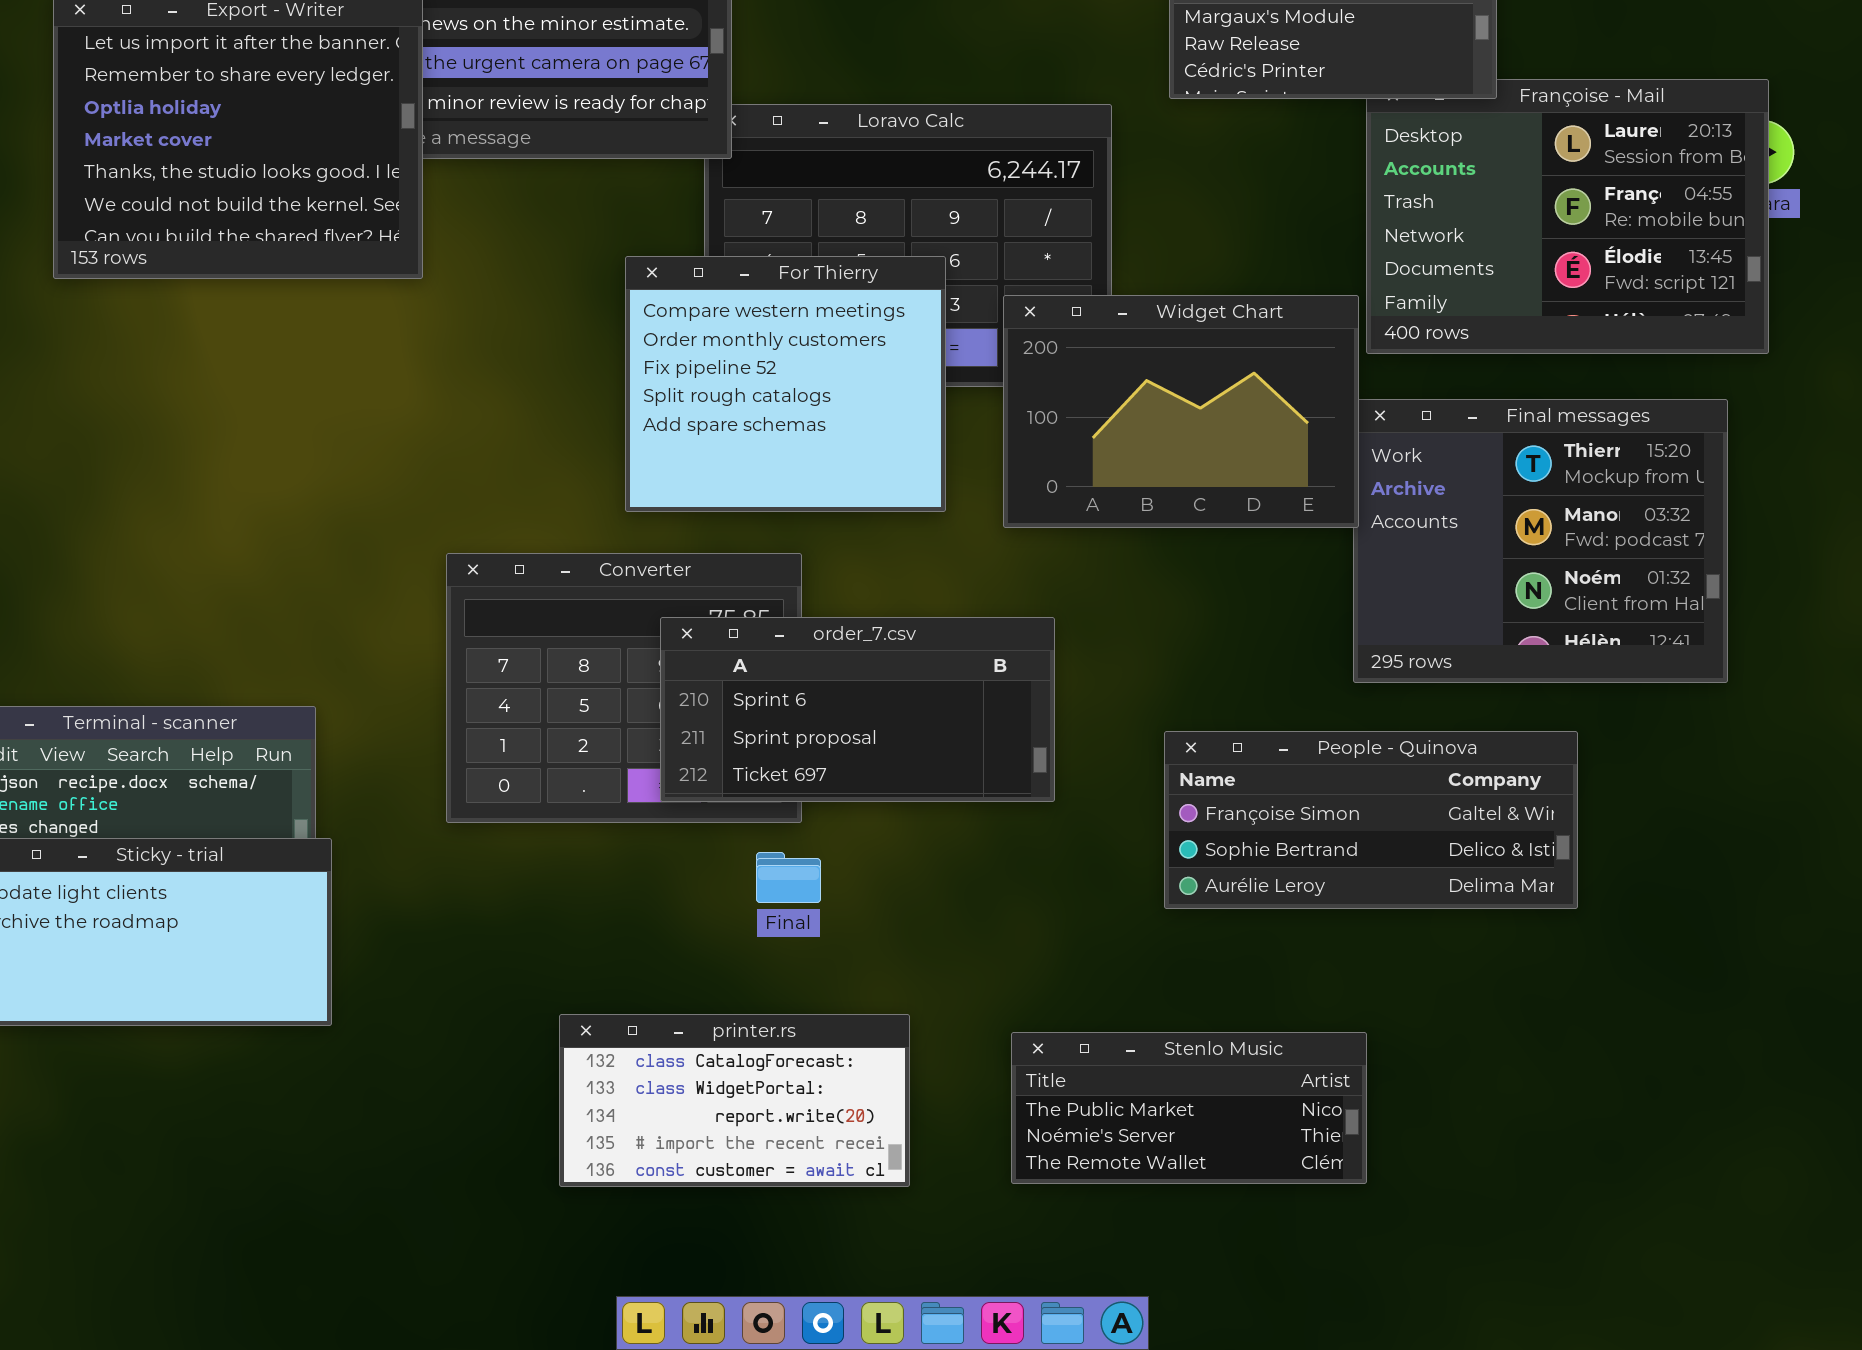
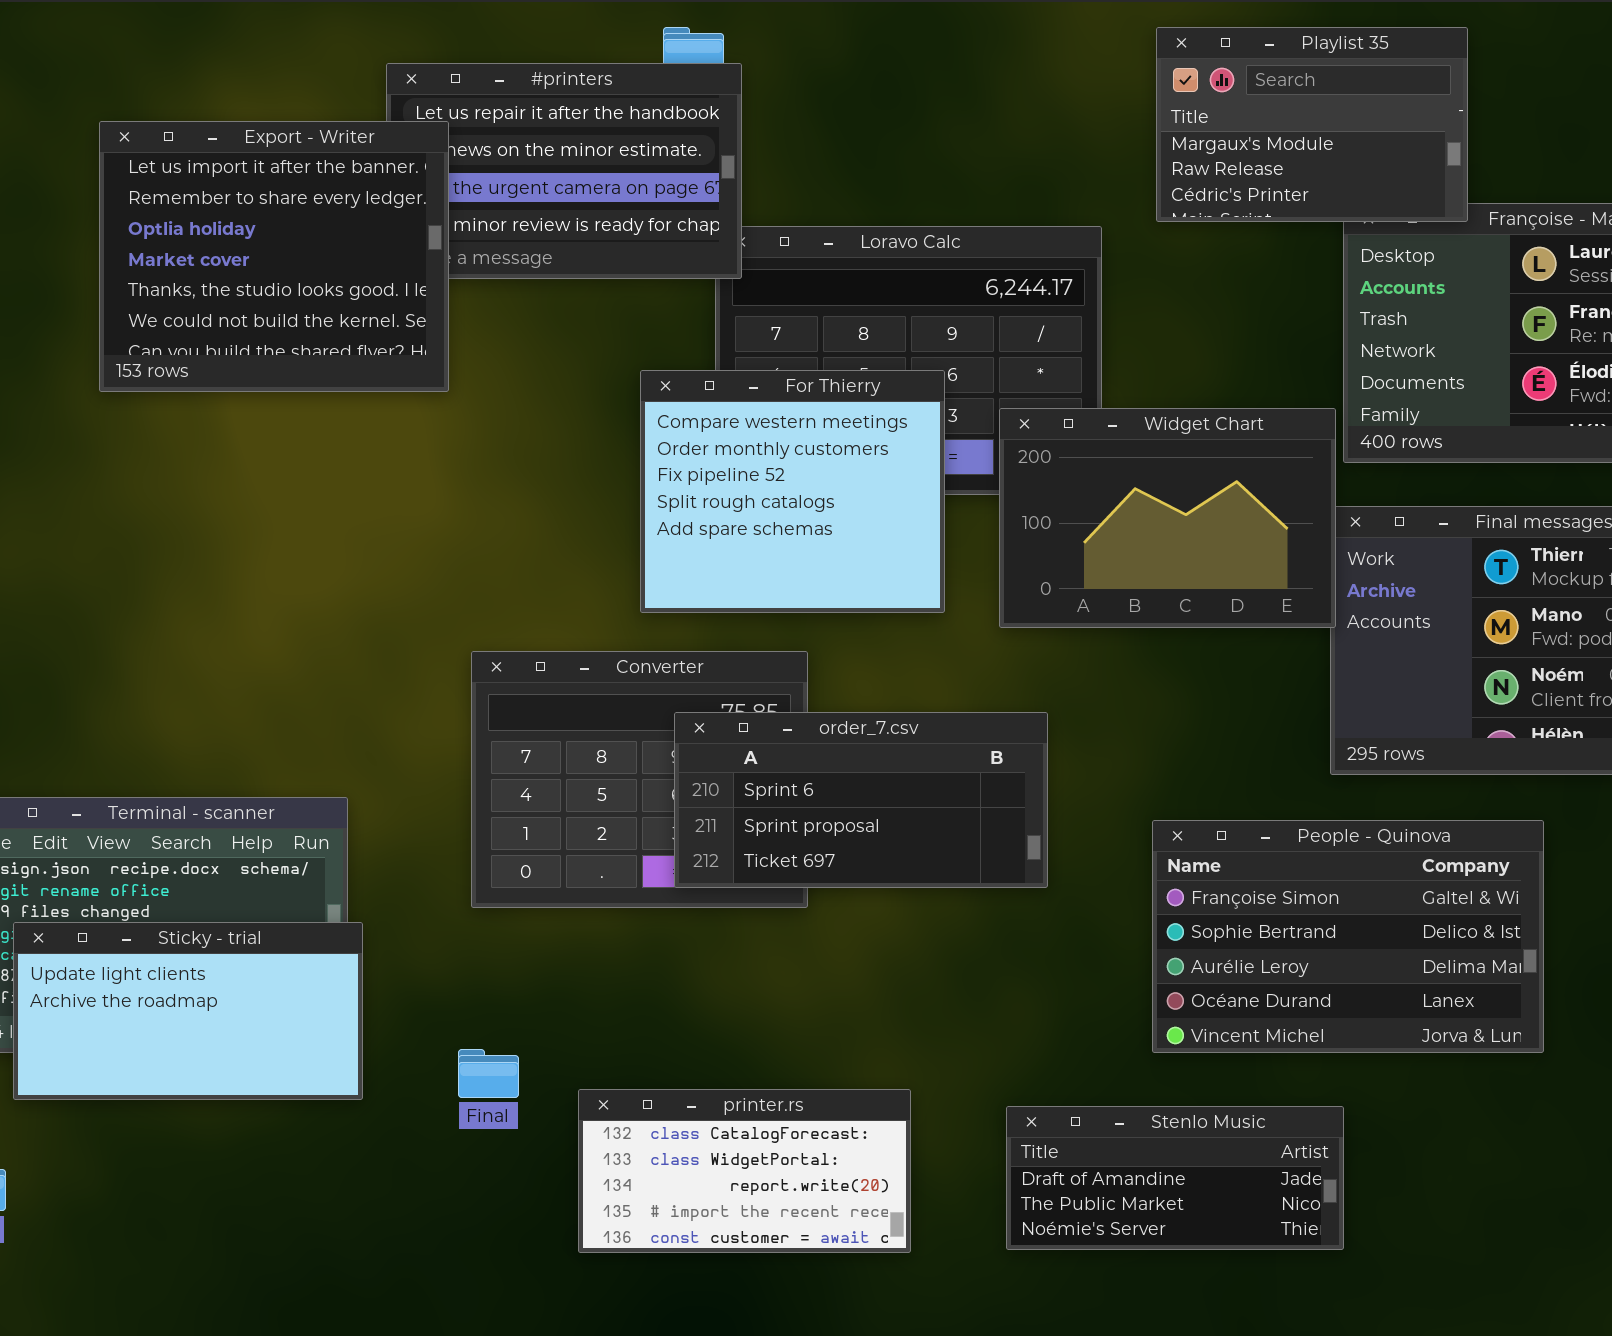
People - Quinova: [1164,731,1578,909] -> [1152,820,1544,1053], resized
Final: [756,852,821,903] -> [458,1049,519,1098], moved
Stenlo Music: [1011,1032,1367,1184] -> [1006,1106,1344,1250], scrolled up 1 row

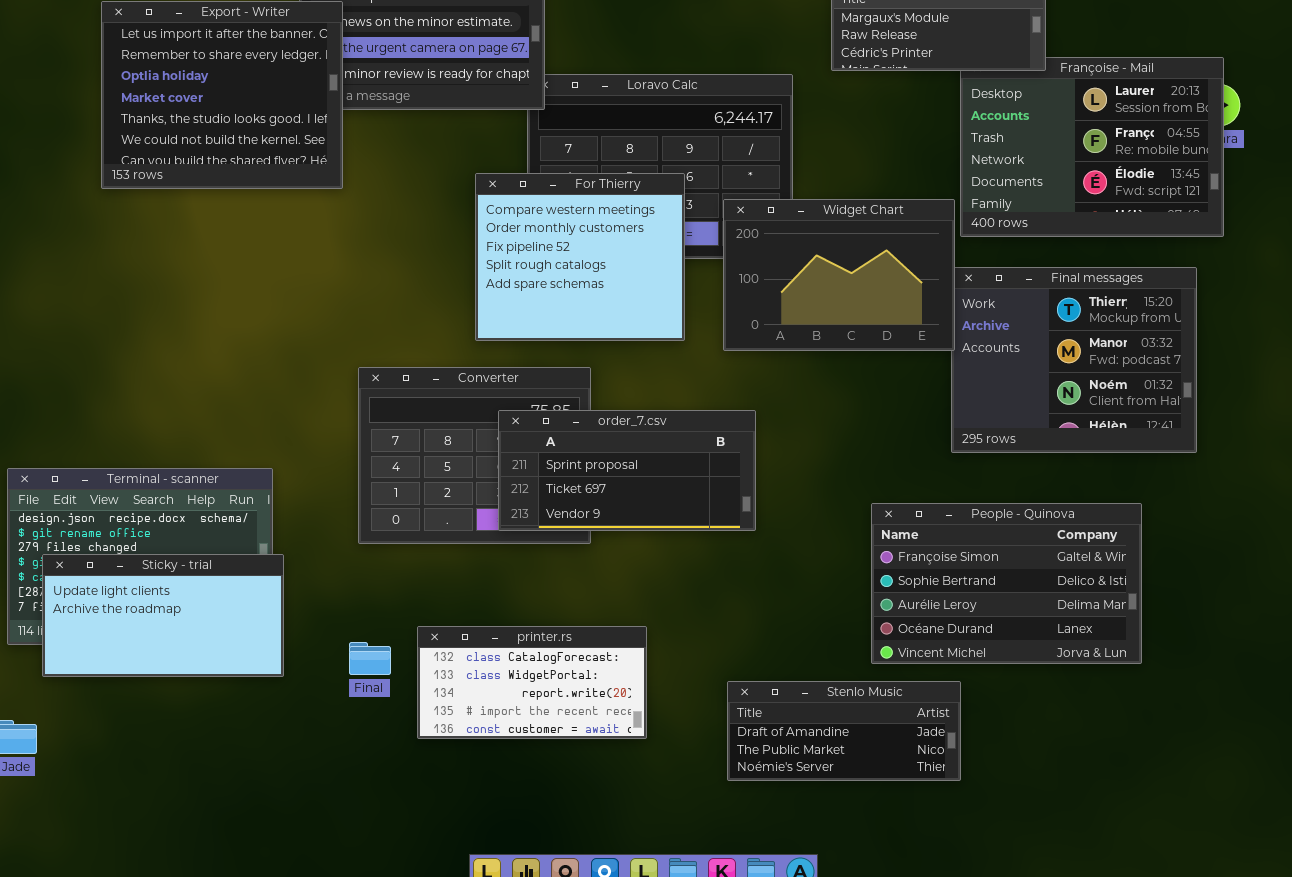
order_7.csv: [674,712,1048,888] -> [498,410,756,531], scrolled down 1 row
People - Quinova: [1152,820,1544,1053] -> [871,503,1142,664], moved
printer.rs: [578,1089,911,1253] -> [417,626,647,739], moved

